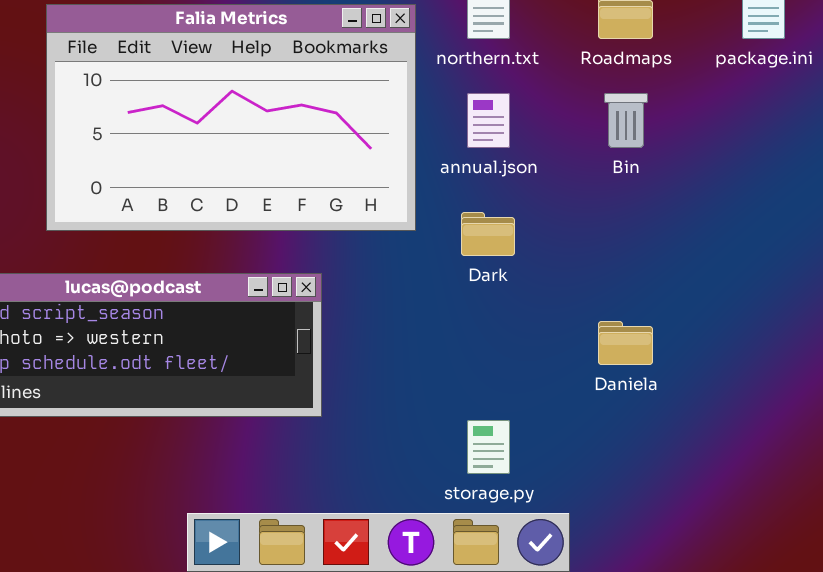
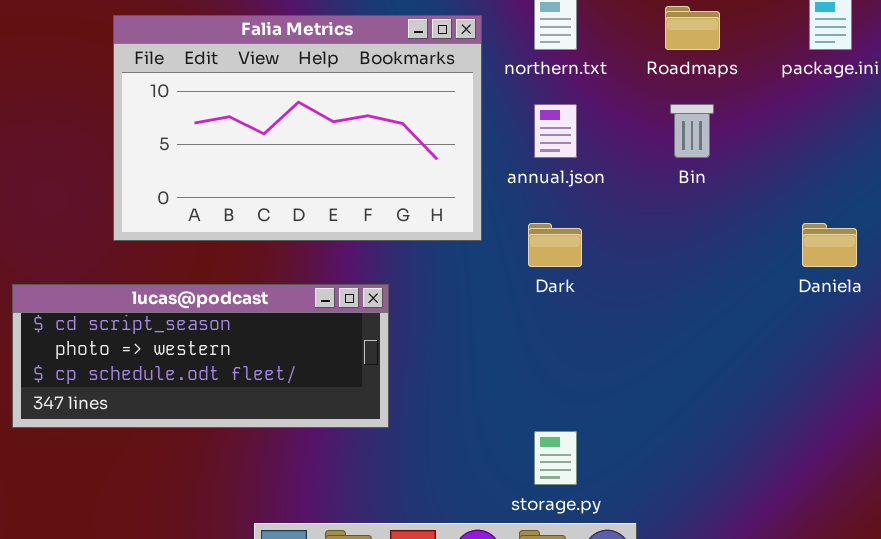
Daniela: [598,321,653,365] -> [802,223,857,267], moved

